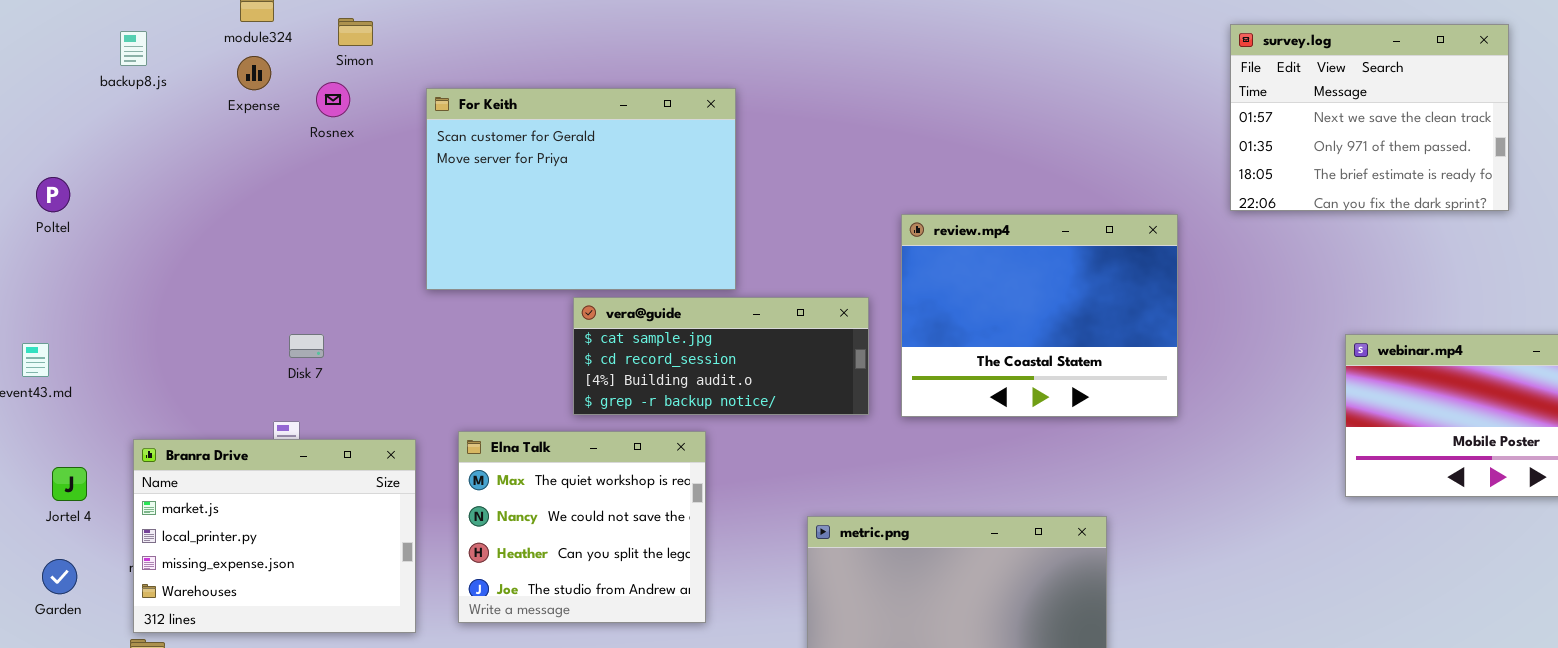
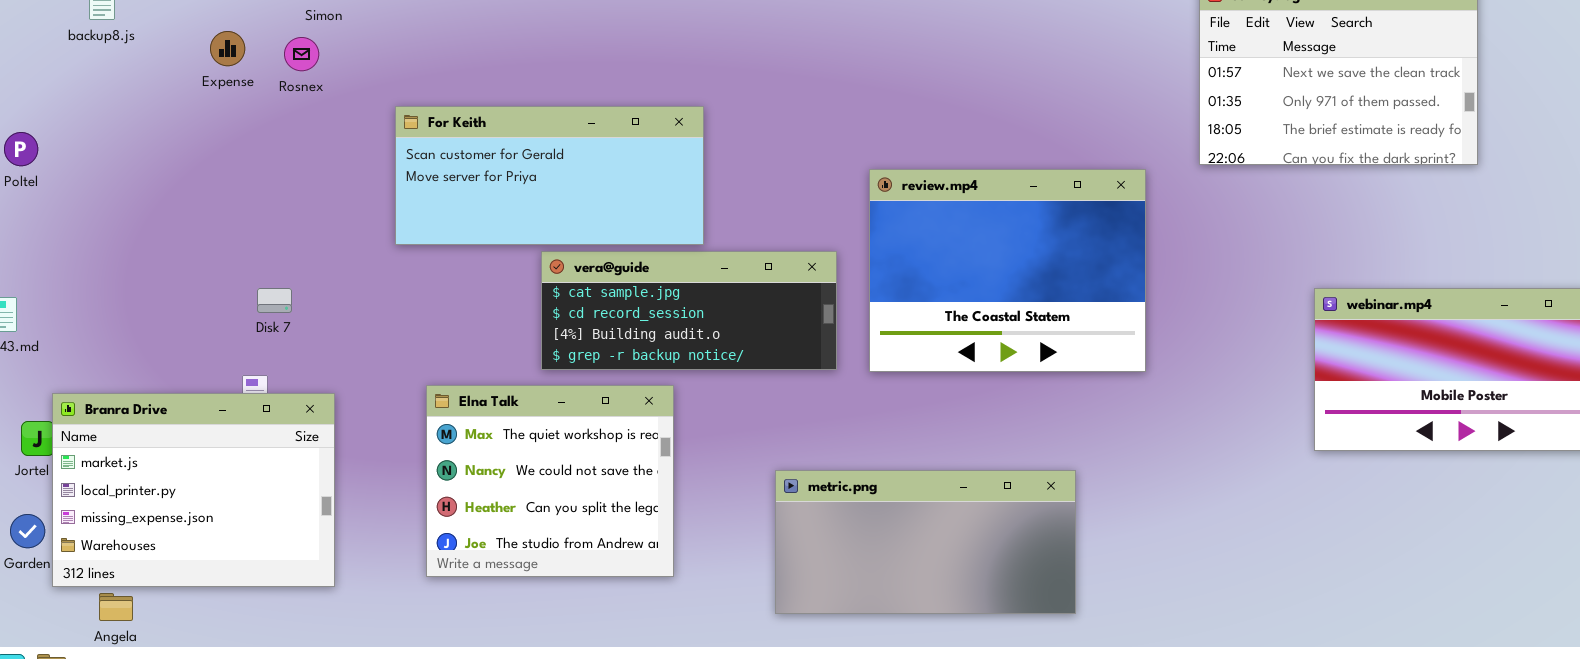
Expense: [237,56,271,90] -> [210,31,245,66], moved
For Keith: [426,88,736,290] -> [395,106,704,245], resized
Branra Drive: [133,439,416,633] -> [52,393,335,587], moved

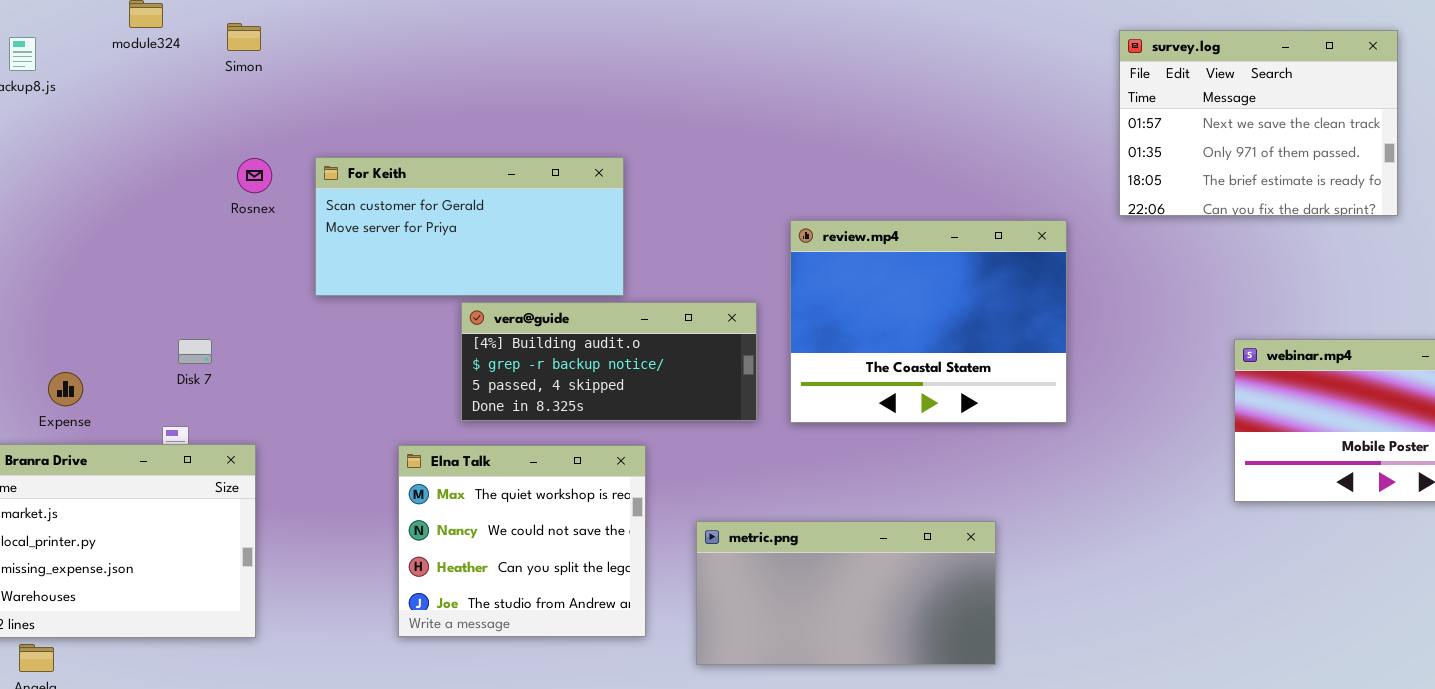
Expense: [210,31,245,66] -> [48,372,83,406], moved
Rosnex: [284,37,319,71] -> [237,158,272,193], moved
vera@guide: [541,251,837,370] -> [461,302,757,421], scrolled down 2 rows
Elna Talk: [426,385,674,577] -> [398,445,646,637], moved

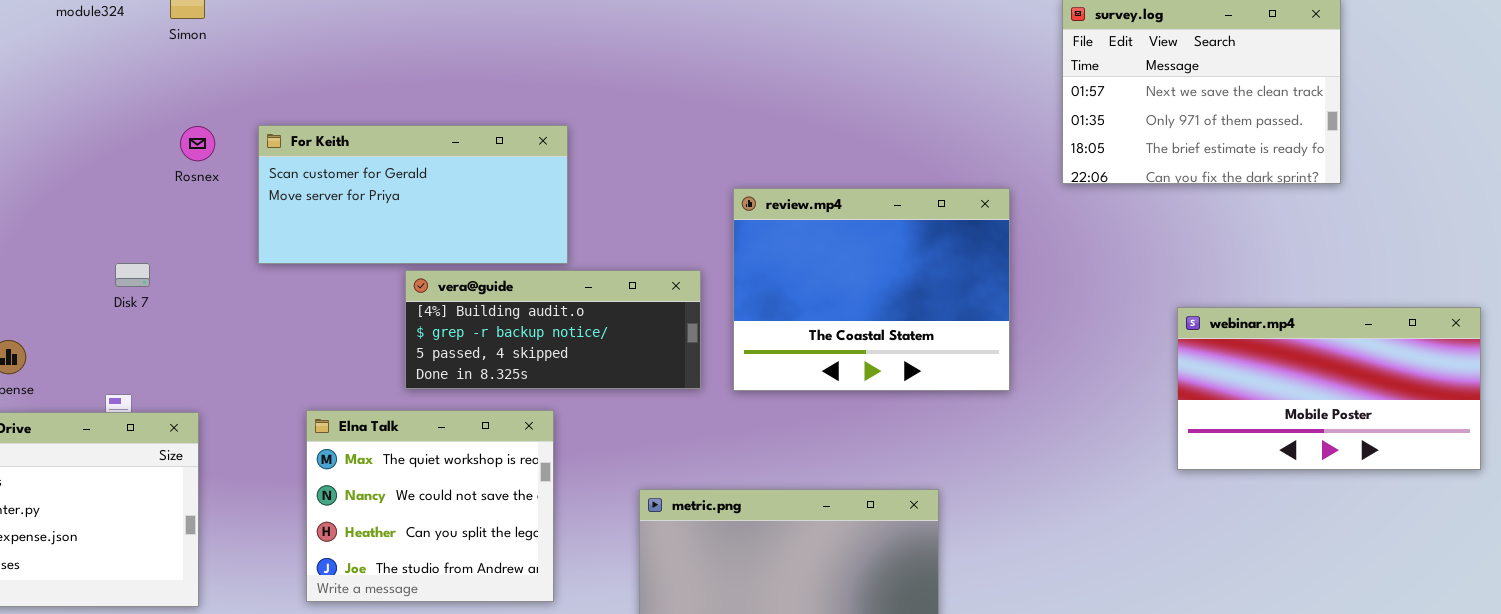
Disk 7: [178,339,212,364] -> [115,263,150,287], moved
Elna Talk: [398,445,646,637] -> [306,410,554,602], moved

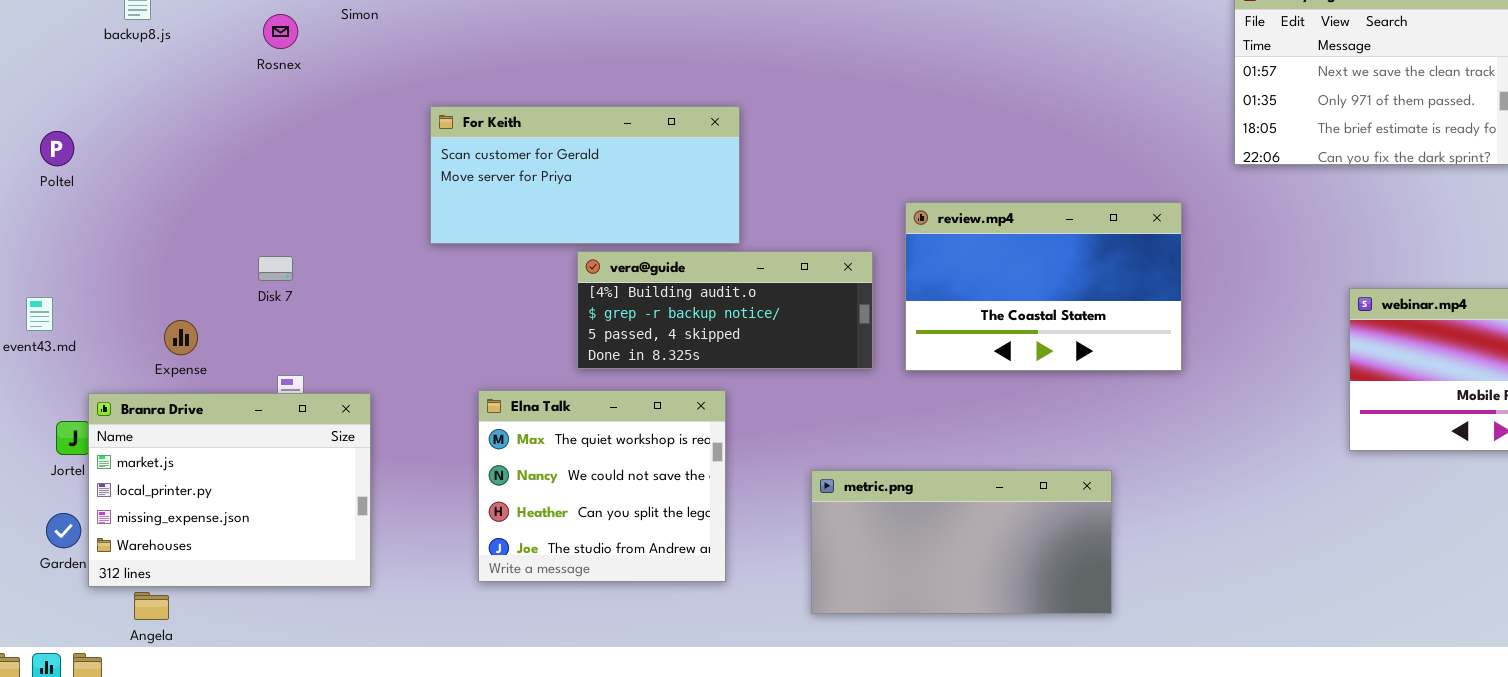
Rosnex: [180,126,215,161] -> [263,14,298,49], moved
review.mp4: [733,188,1010,391] -> [905,202,1182,371], resized
Disk 7: [115,263,150,287] -> [258,256,293,281], moved

